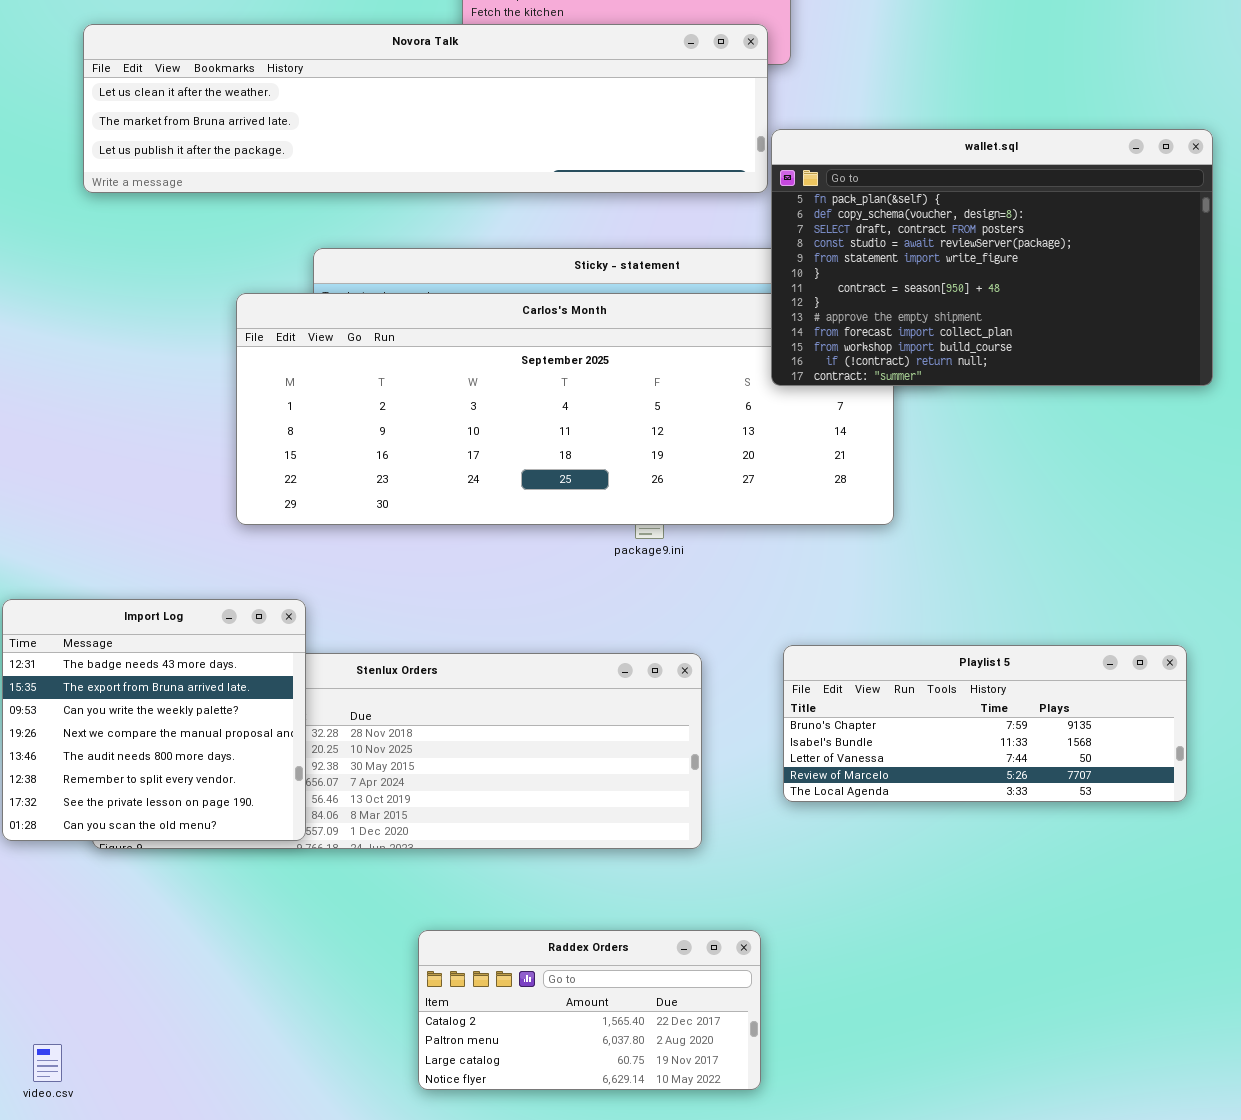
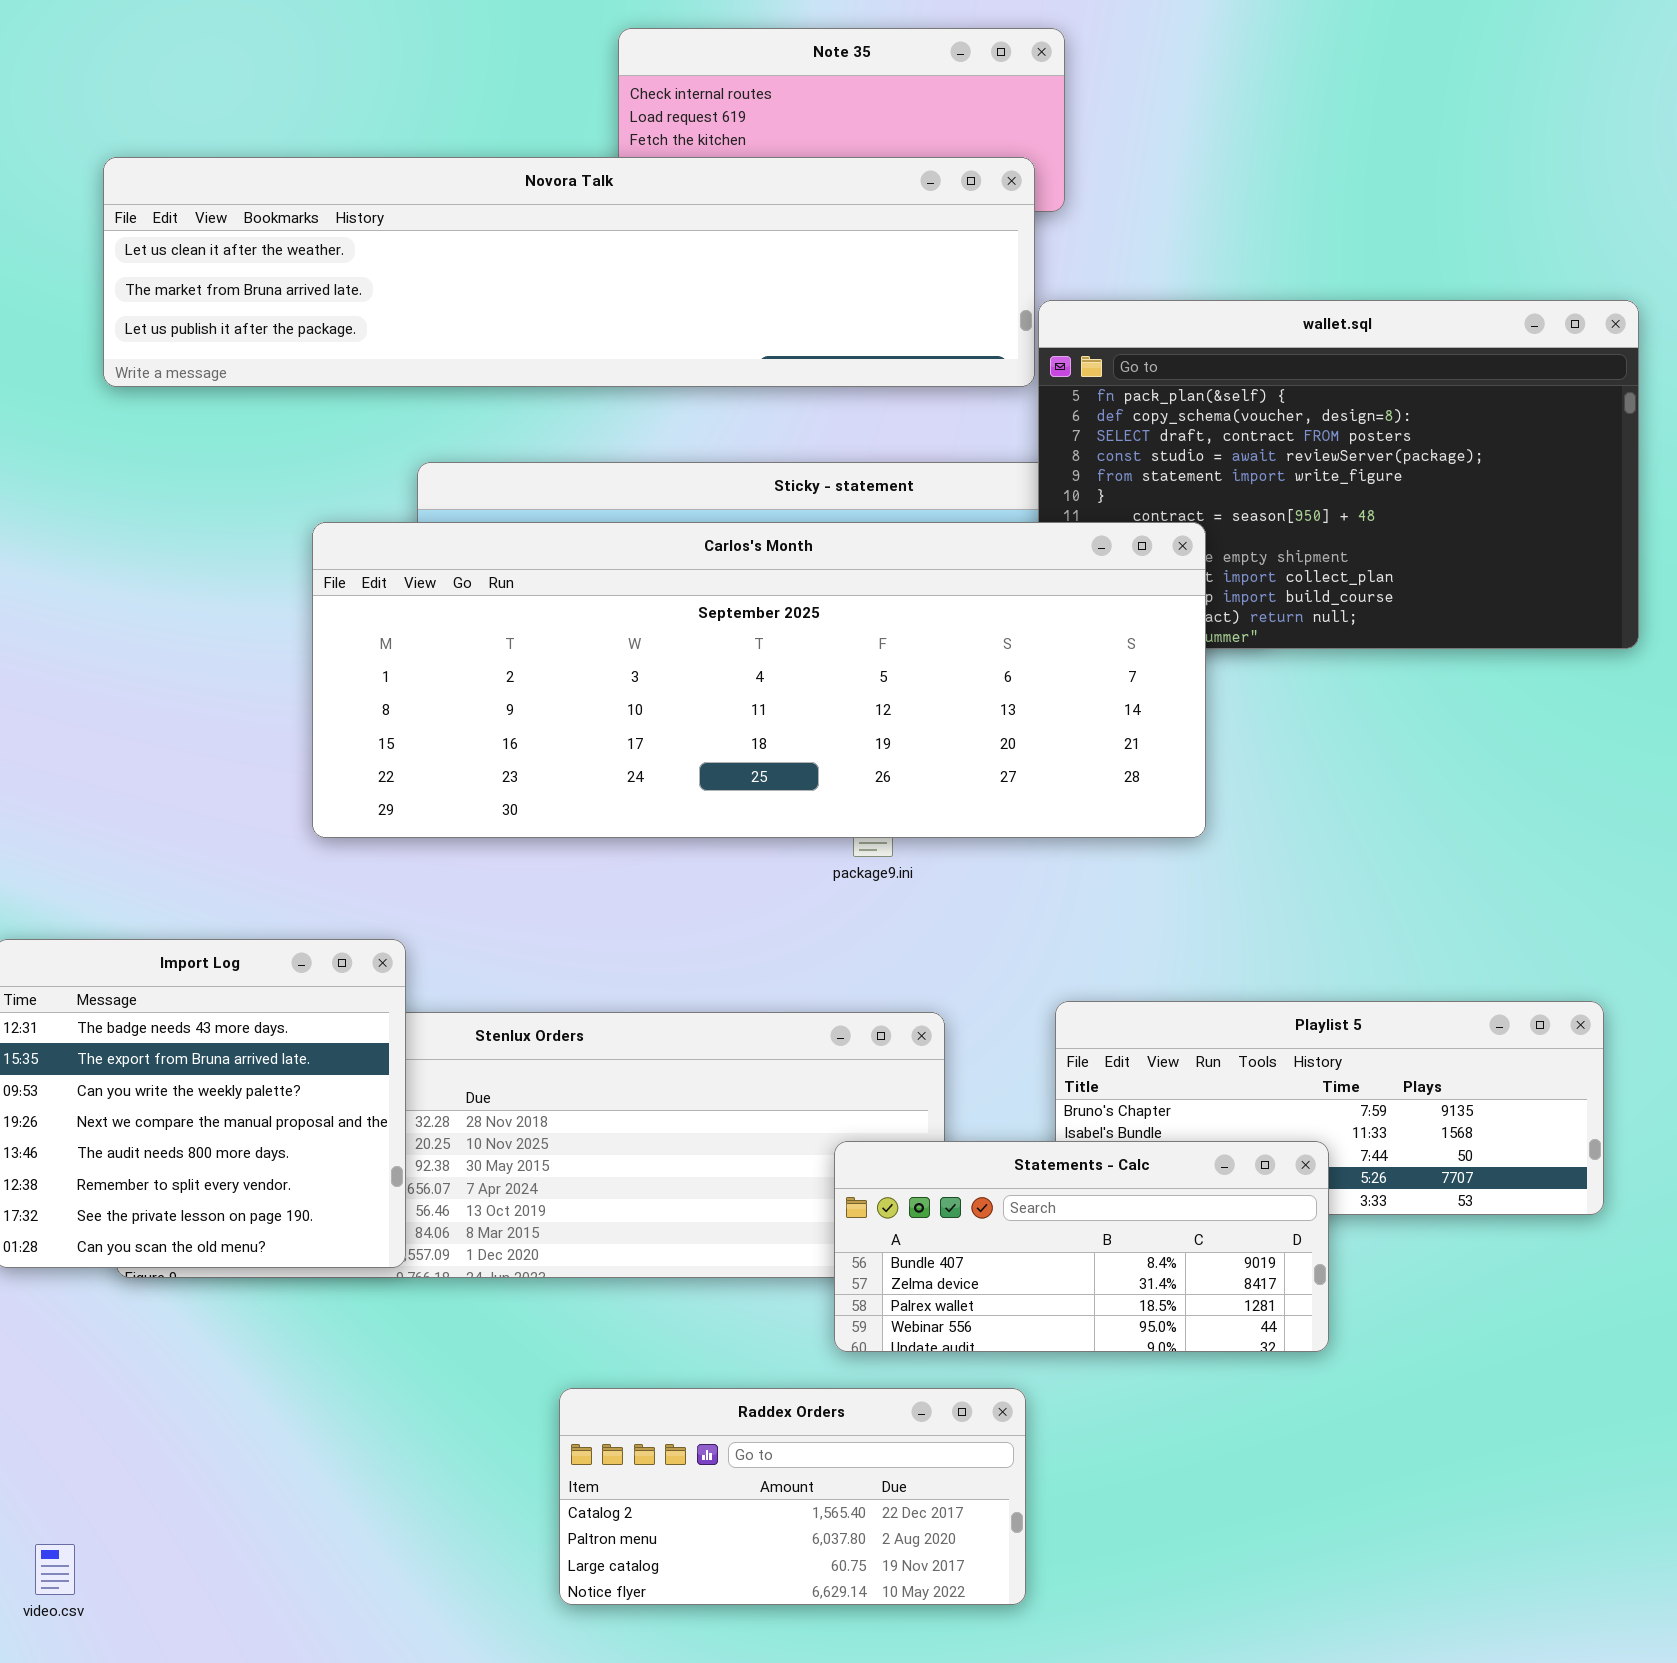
Carlos's Month: [236,293,894,525] -> [312,522,1206,838], raised
Statements - Calc: none -> [834,1141,1329,1352], opened

